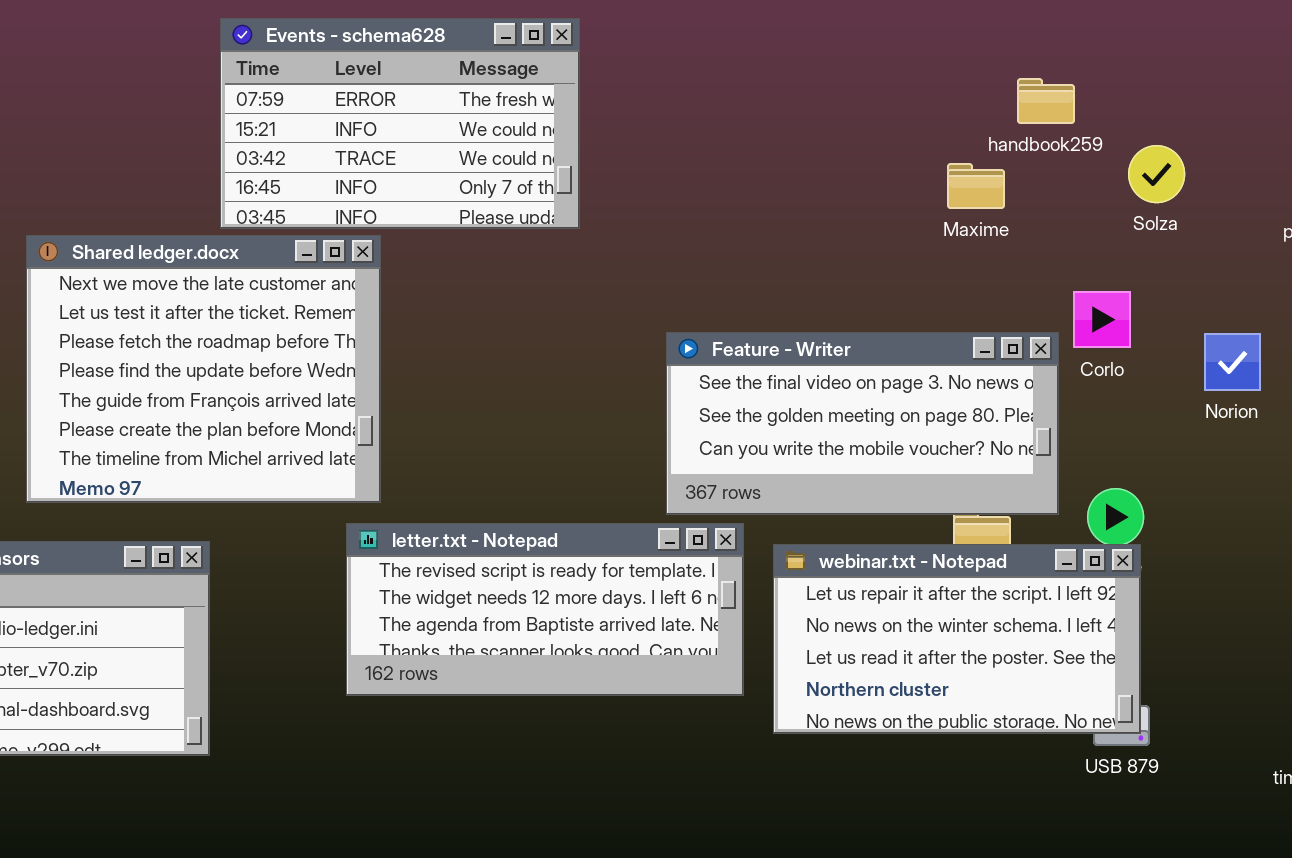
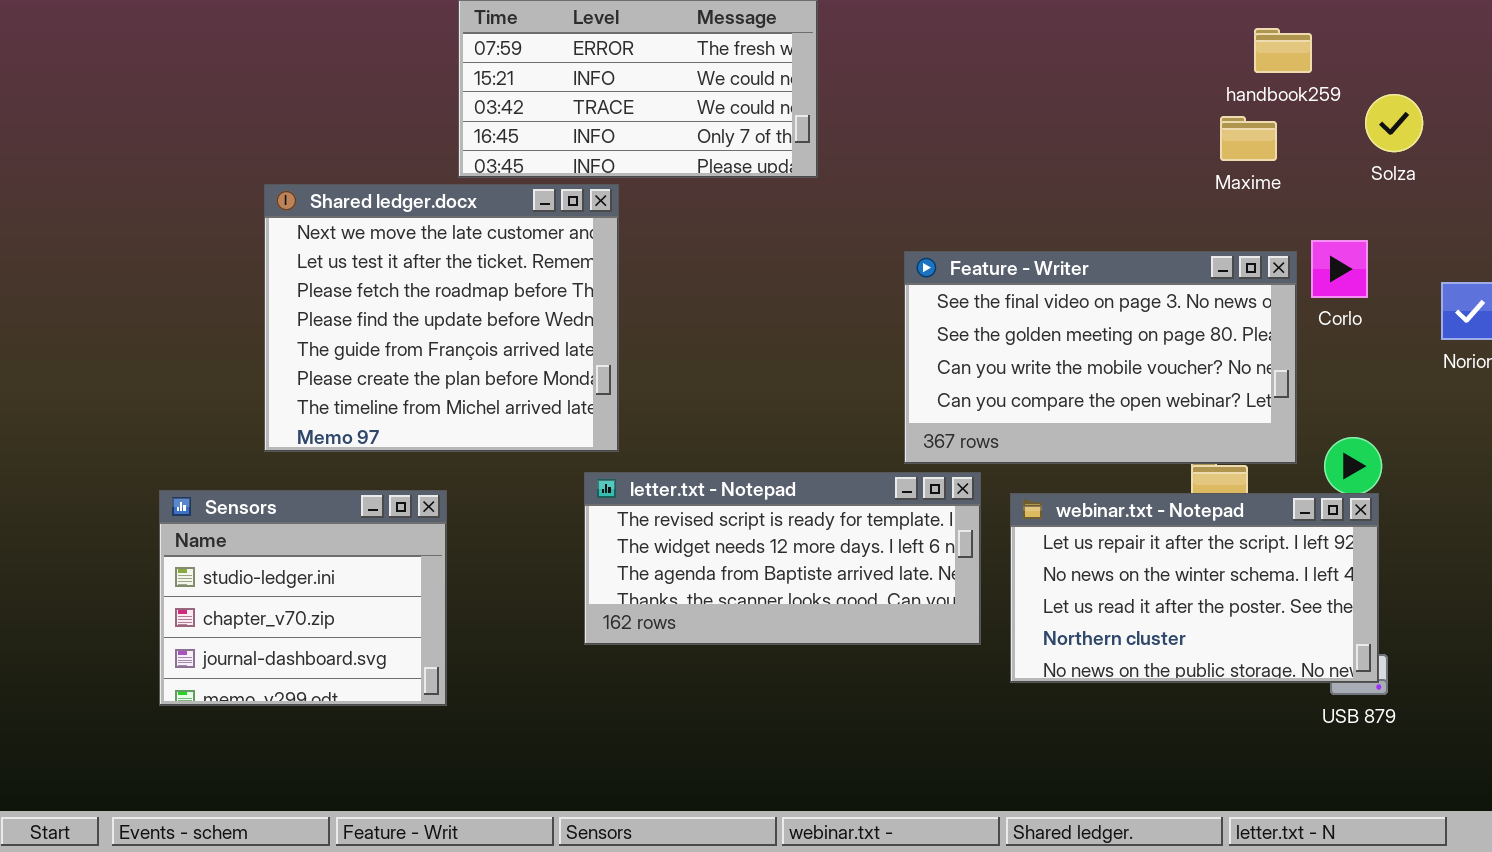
Maxime: [947,163,1005,209] -> [1220,116,1277,161], moved
Feature - Writer: [666,332,1059,515] -> [904,251,1297,464], resized

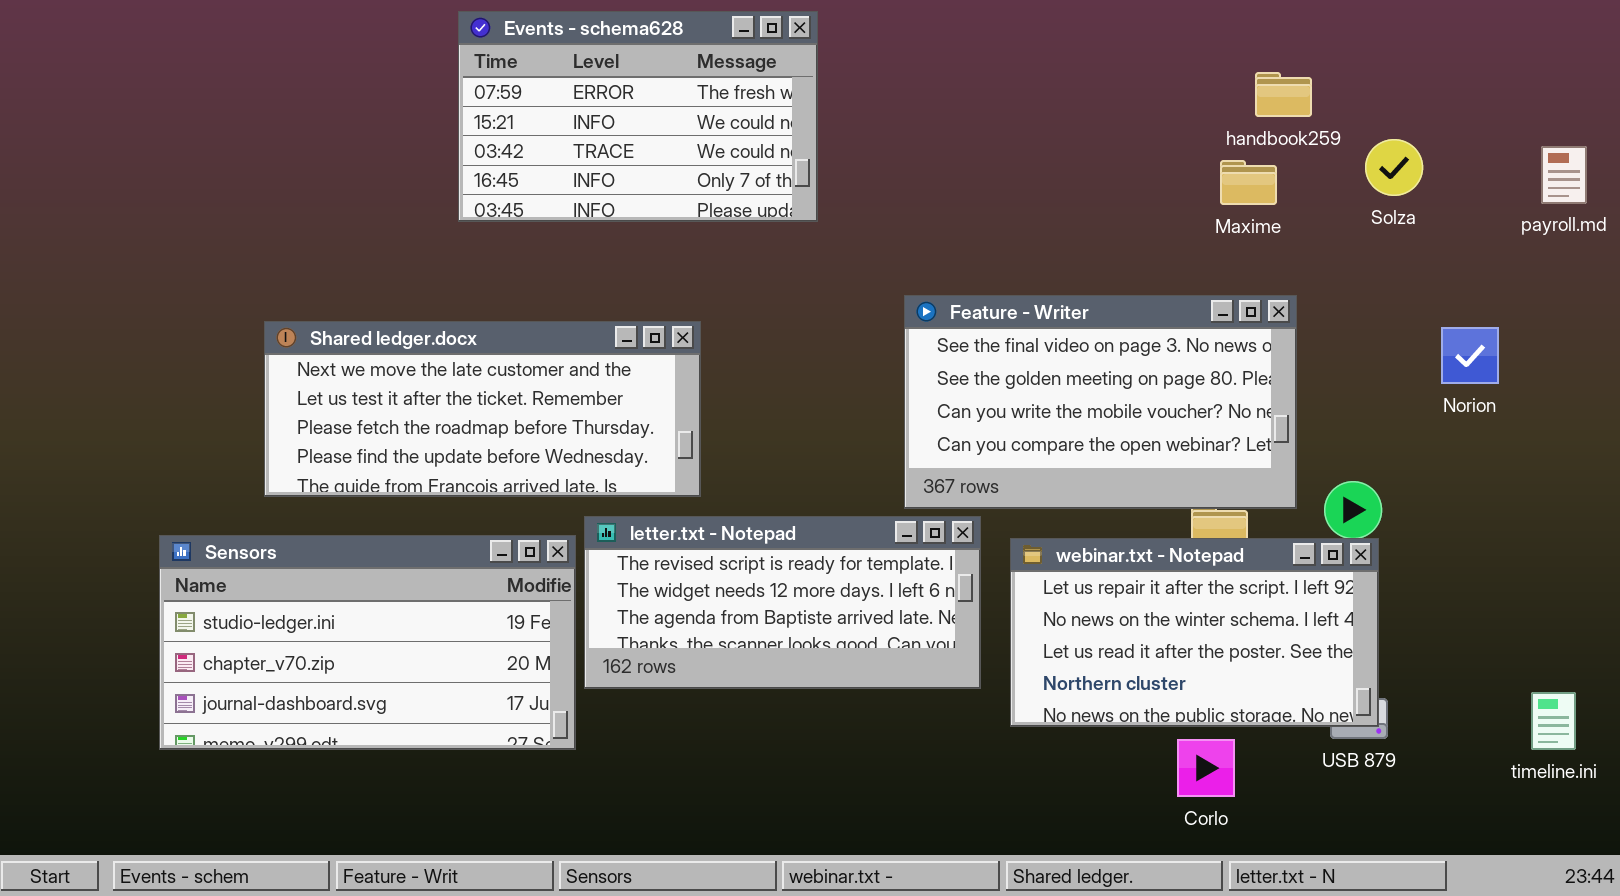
Shared ledger.docx: [264,184,619,452] -> [264,321,701,497], resized
Corlo: [1311,240,1368,298] -> [1177,739,1235,797], moved
Sensors: [159,490,447,706] -> [159,535,576,750], resized

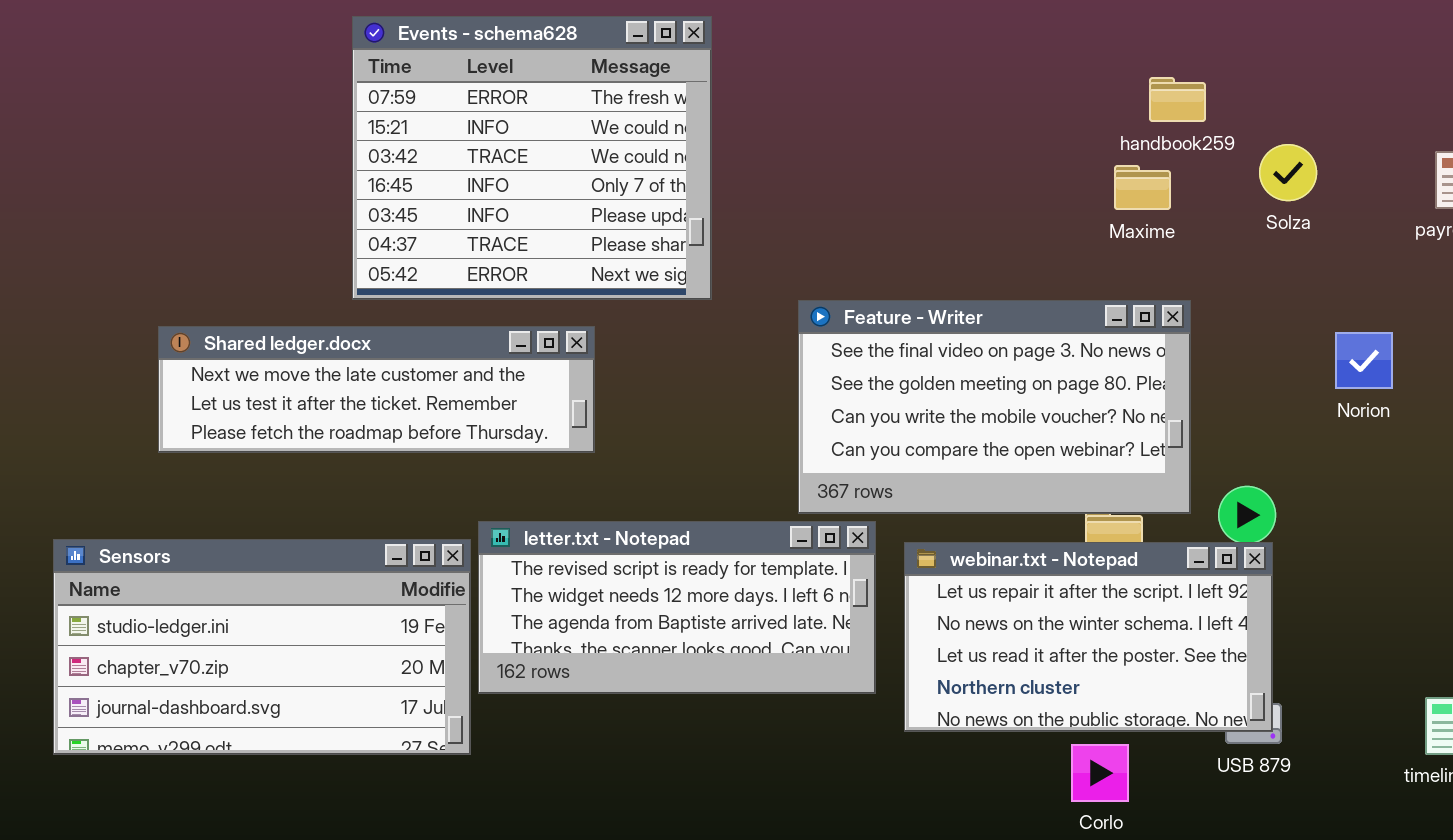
Events - schema628: [458,11,818,222] -> [352,16,712,300], resized
Shared ledger.docx: [264,321,701,497] -> [158,326,595,453], resized

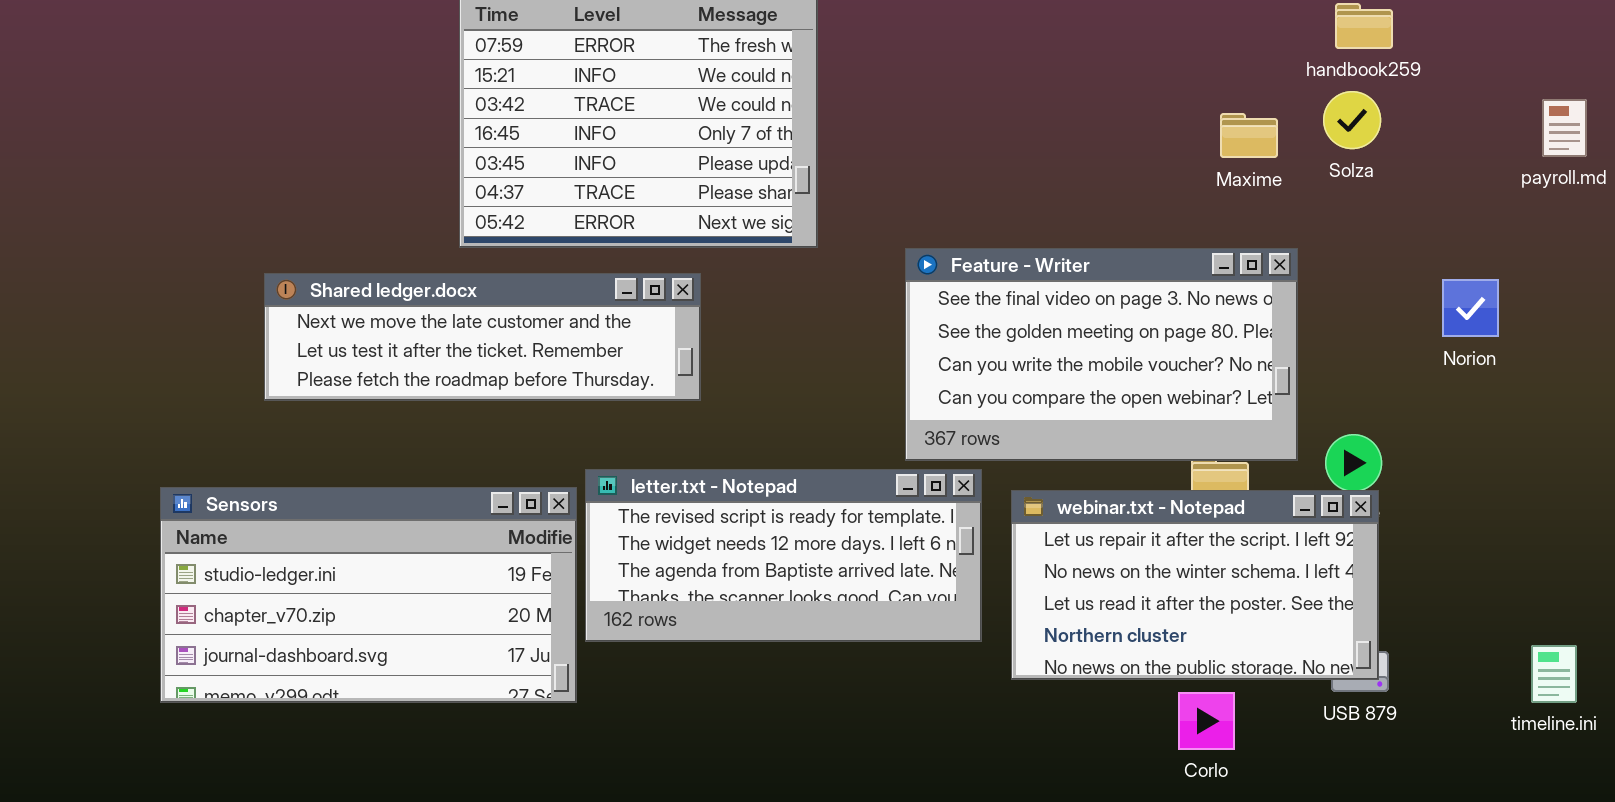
handbook259: [1149,77,1206,122] -> [1335,3,1393,49], moved
Solza: [1259,144,1317,201] -> [1323,91,1381,149], moved

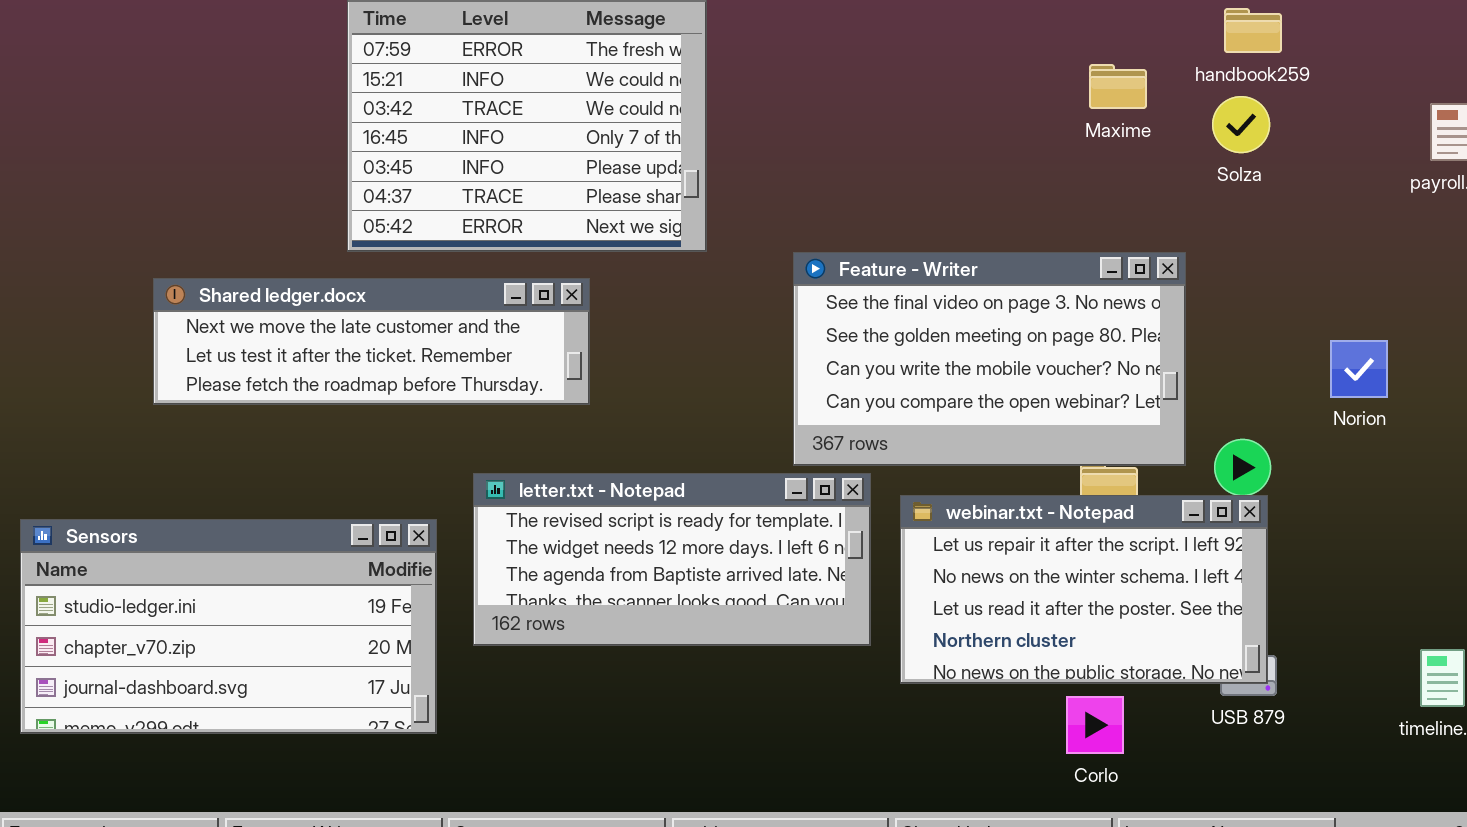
Maxime: [1220,113,1278,158] -> [1089,64,1147,109], moved
Norion: [1442,279,1499,337] -> [1330,340,1388,398], moved
Sensors: [160,487,577,703] -> [20,519,437,734], moved

